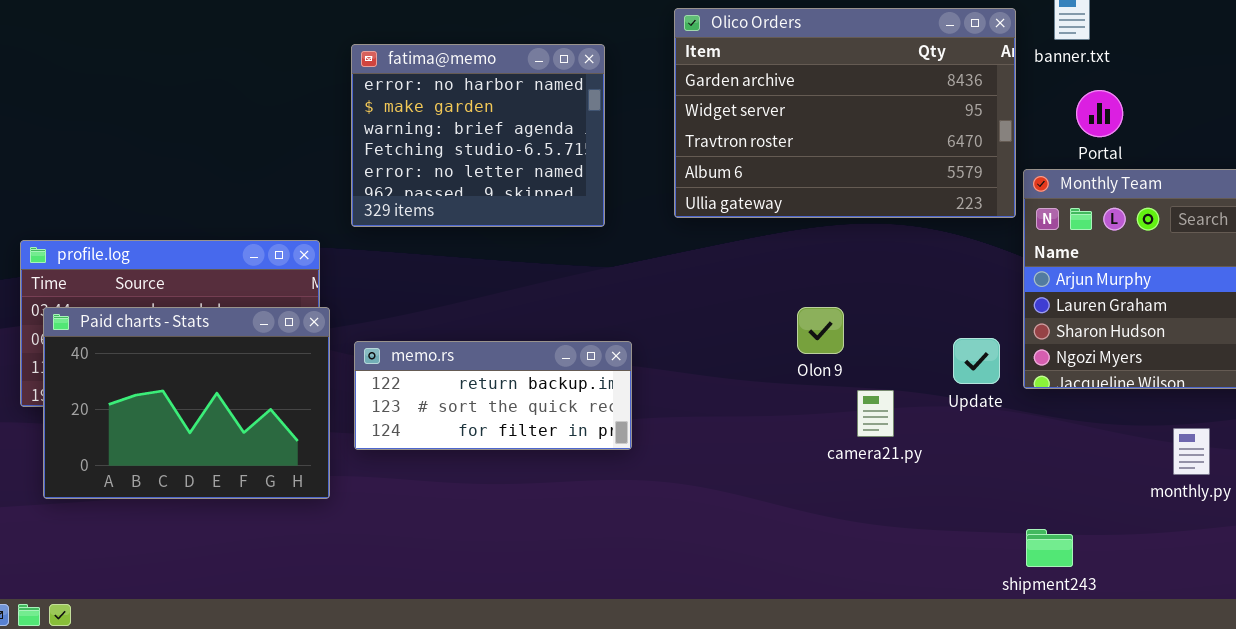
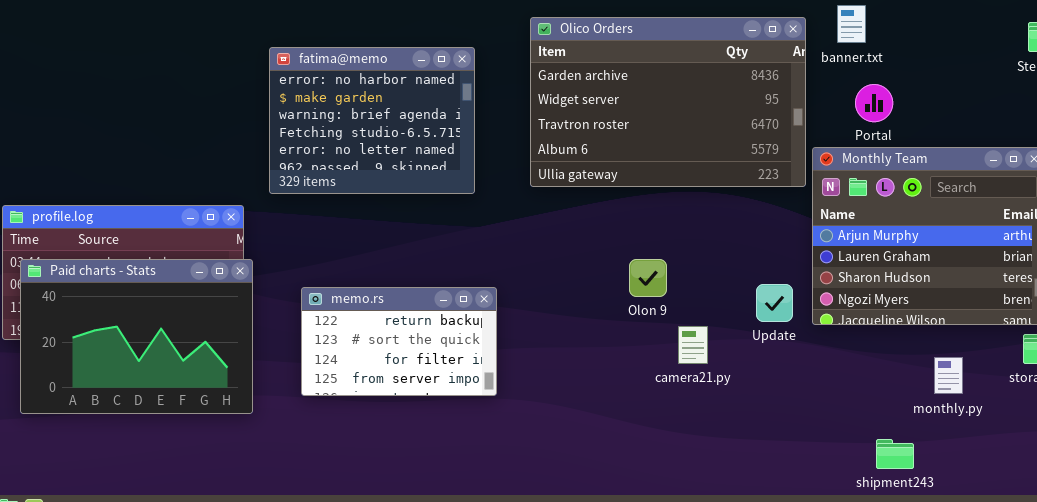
memo.rs: [354,341,632,450] -> [301,287,497,396], resized
shipment243: [1026,529,1073,567] -> [876,439,914,469], moved

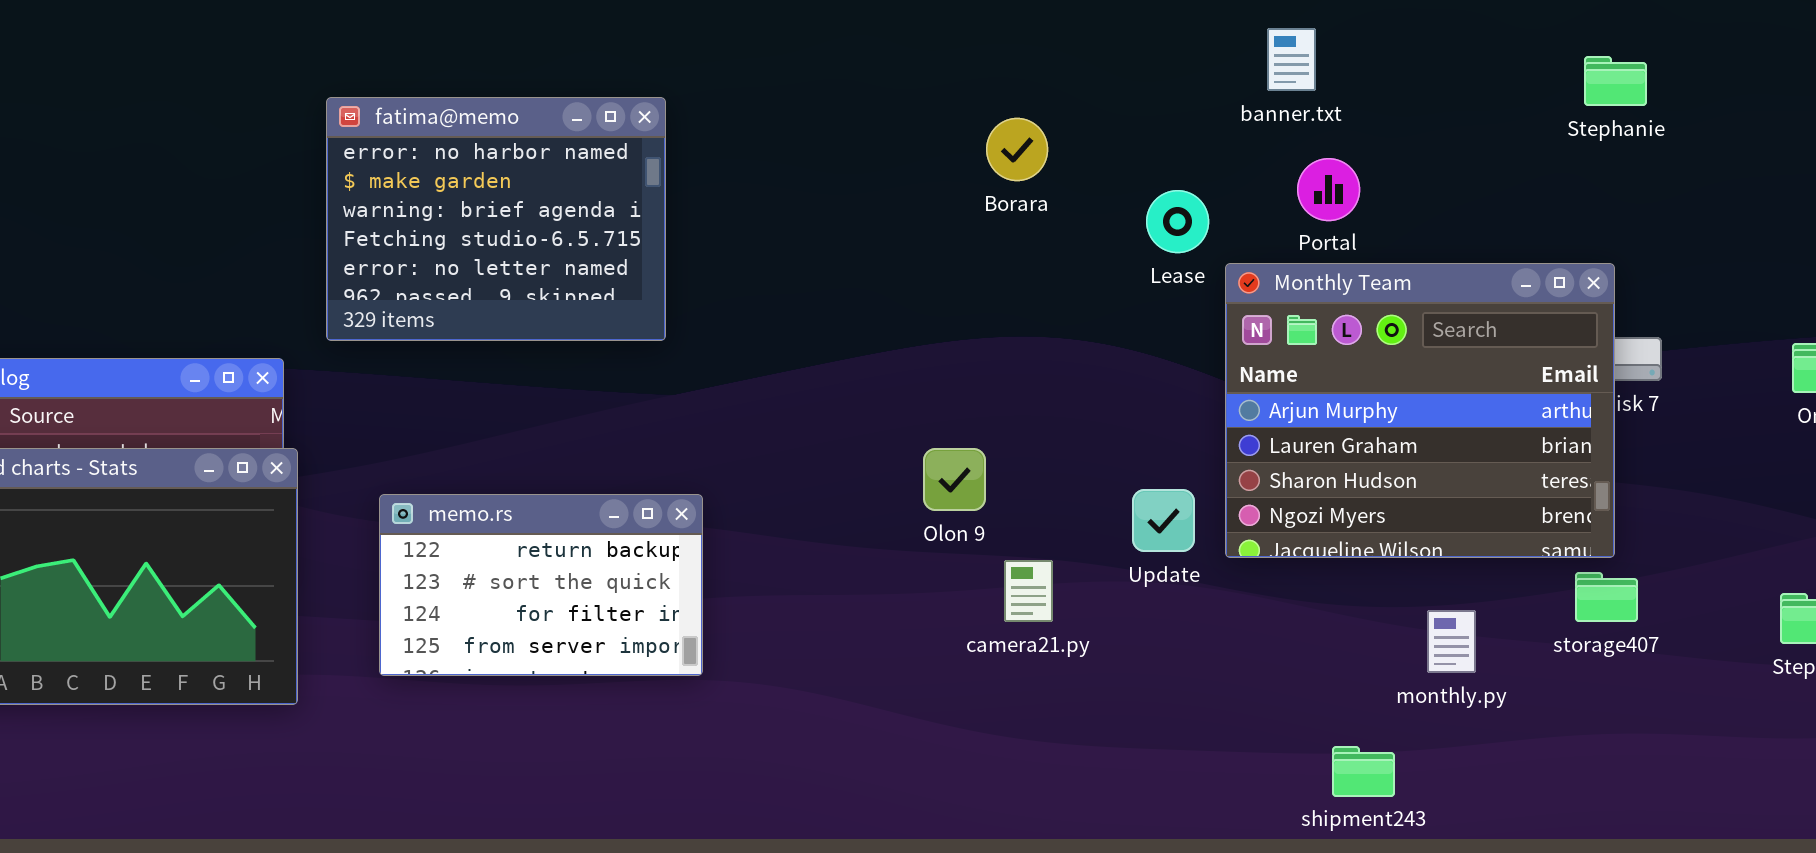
Olico Orders: [530,17,806,187] -> none, closed

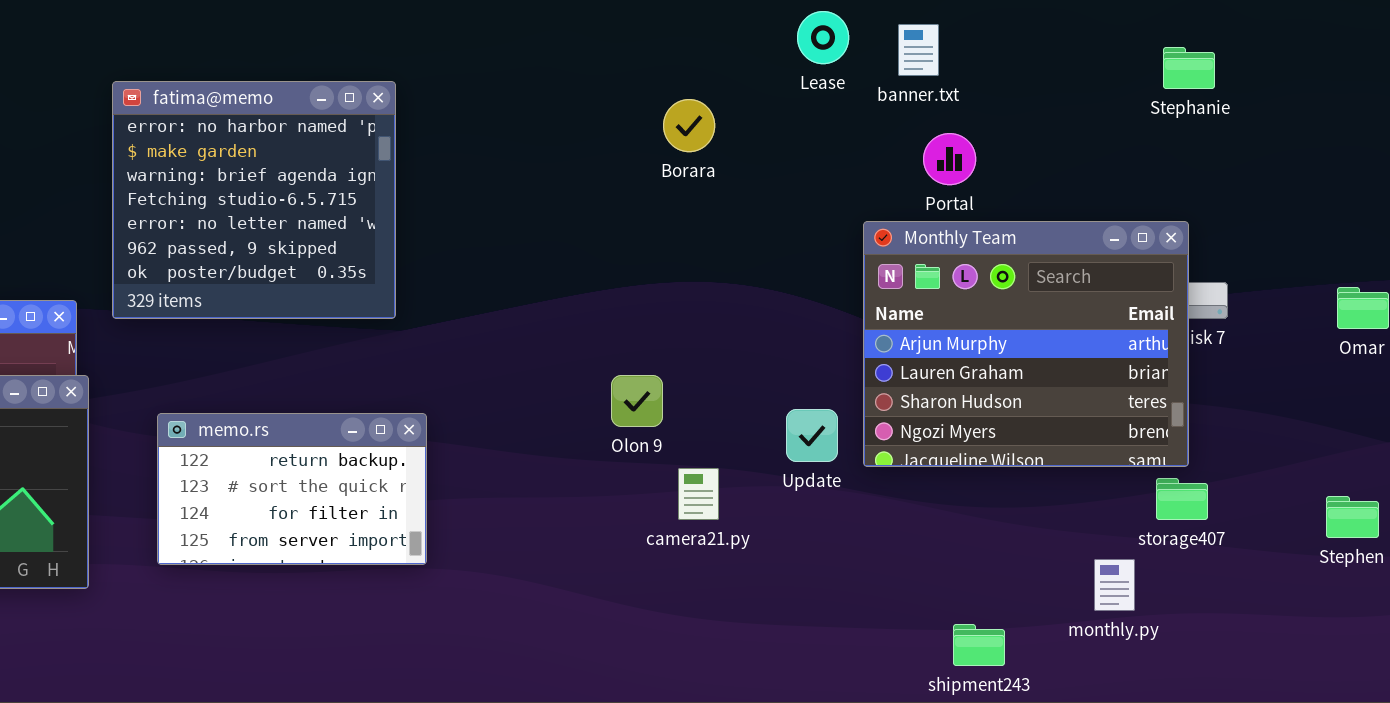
fatima@memo: [326,97,666,341] -> [112,81,396,319], resized
Lease: [1146,190,1209,253] -> [797,11,849,64], moved
monthly.py: [1427,610,1476,673] -> [1094,559,1135,611], moved

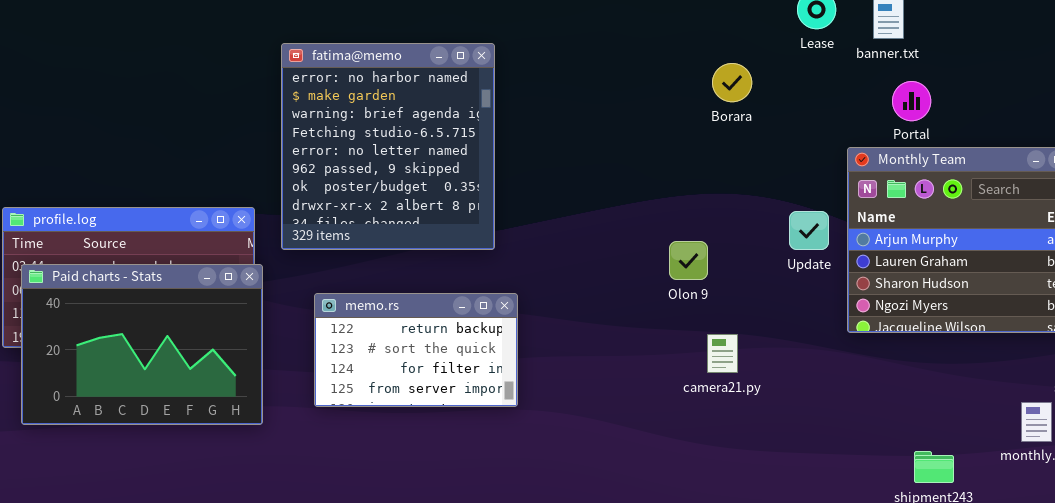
fatima@memo: [112,81,396,319] -> [281,43,495,250], resized
Borara: [663,99,715,152] -> [712,63,752,102], moved
Olon 9: [611,375,663,427] -> [669,241,708,280], moved
Update: [786,409,838,462] -> [789,211,829,250], moved

